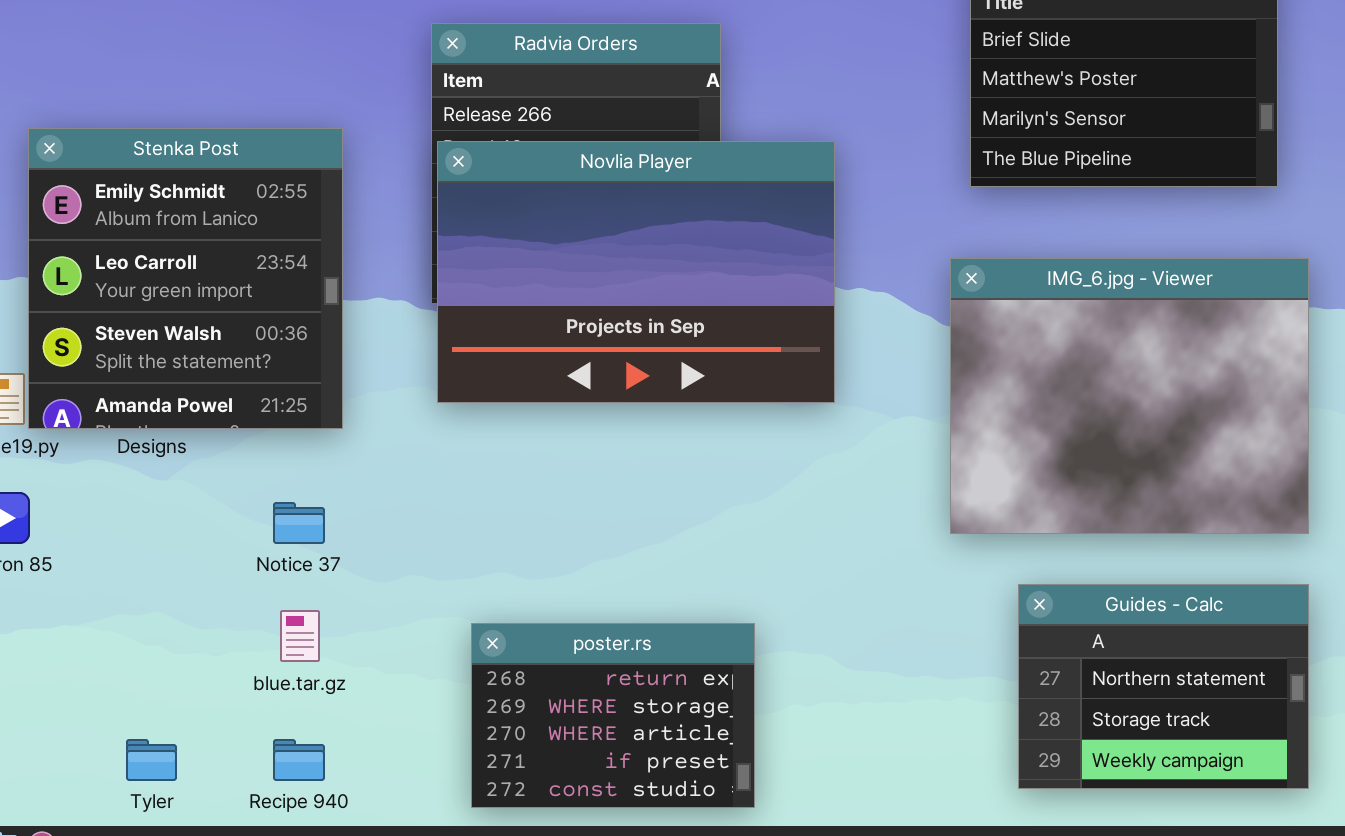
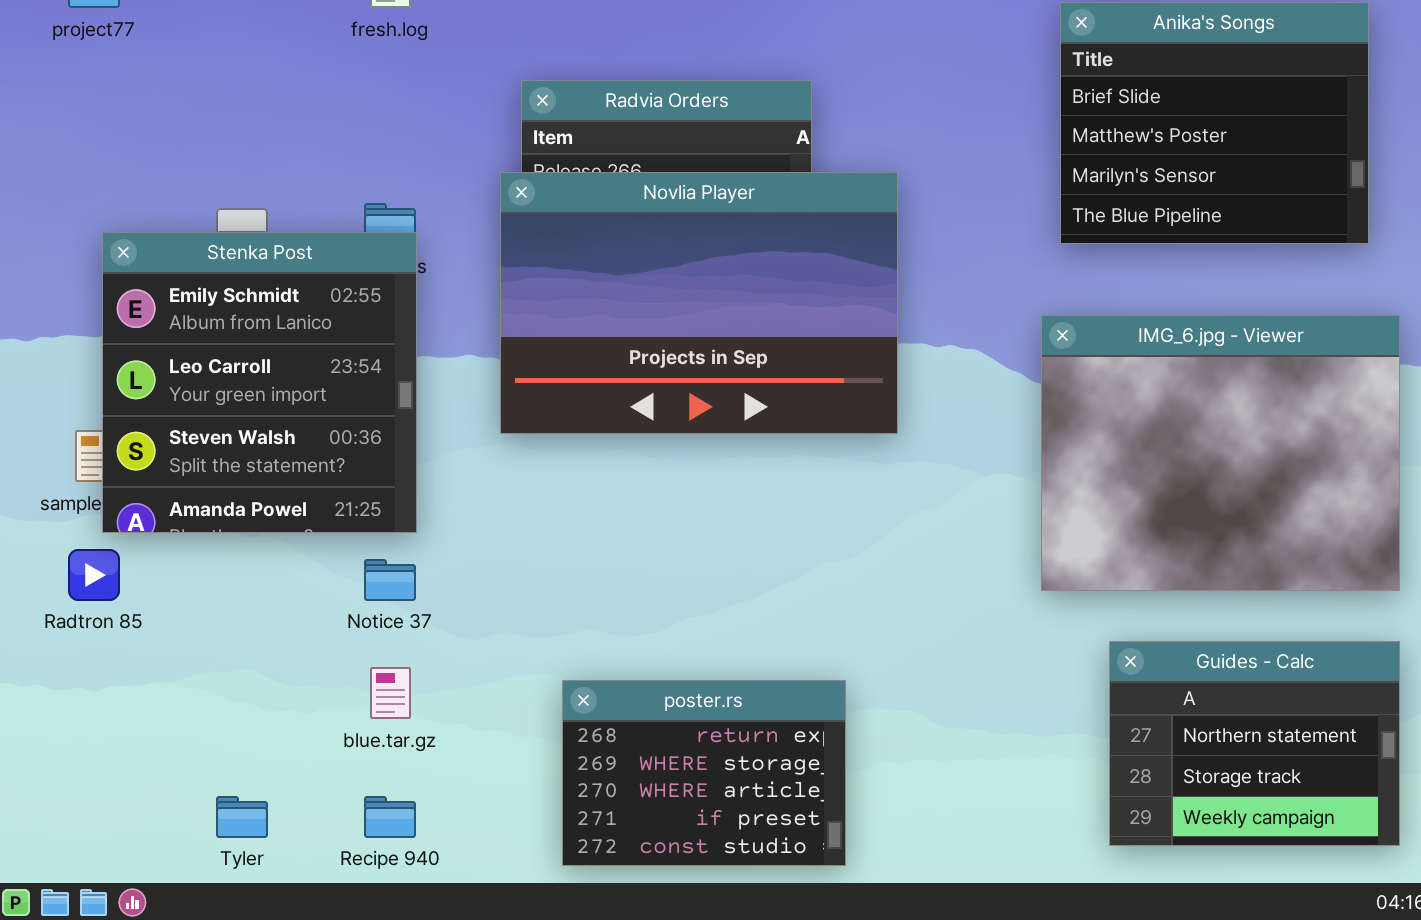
Stenka Post: [28,128,343,429] -> [102,232,417,533], moved
Novlia Player: [437,141,835,403] -> [500,172,898,434], moved

